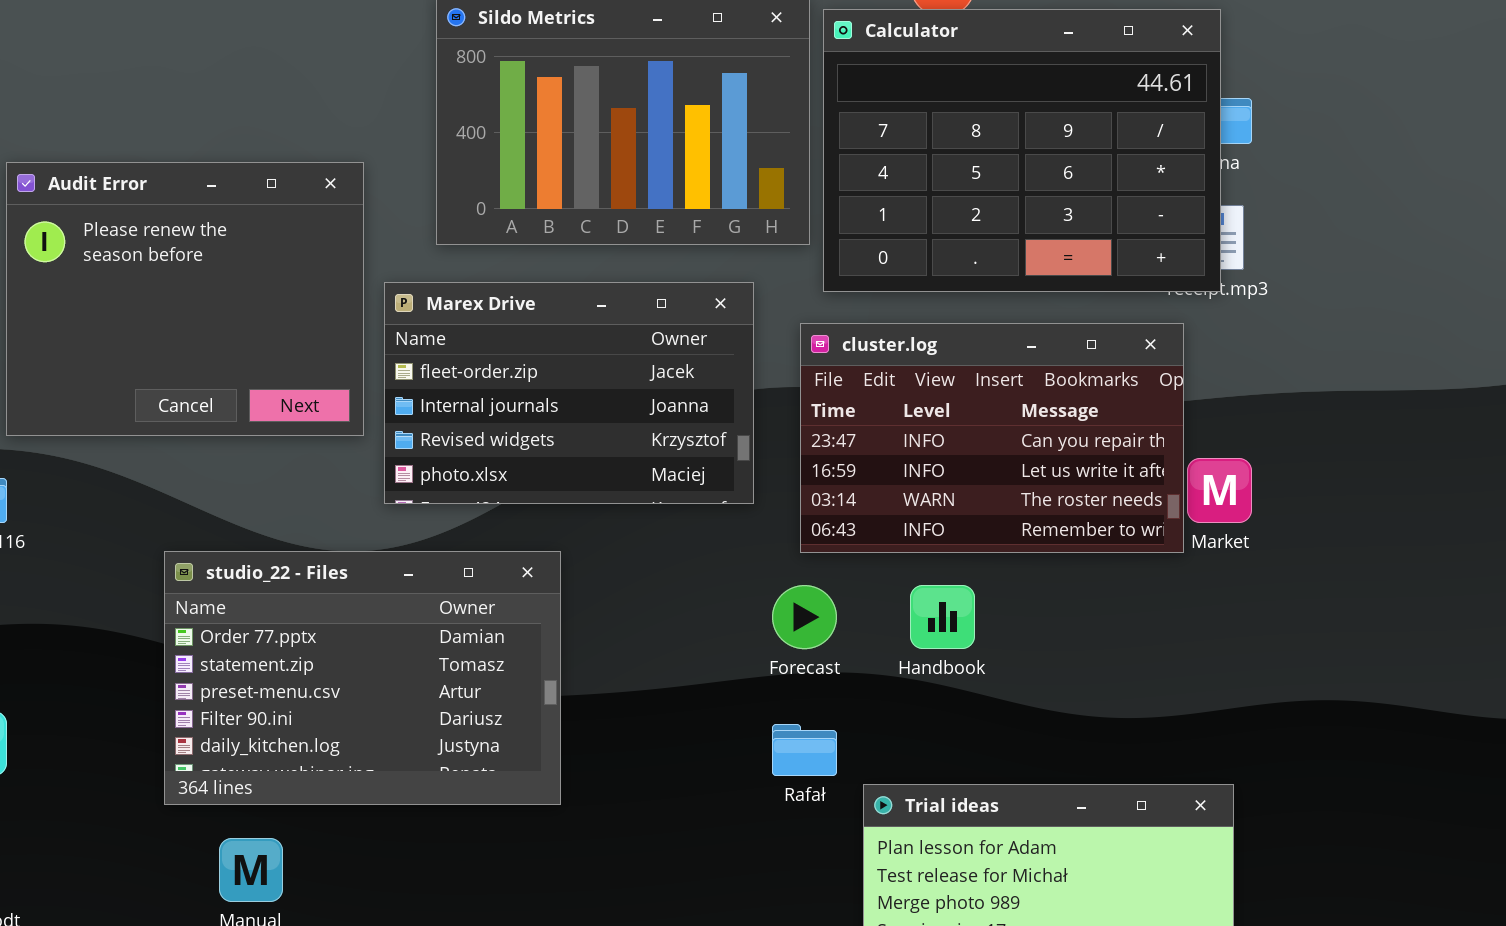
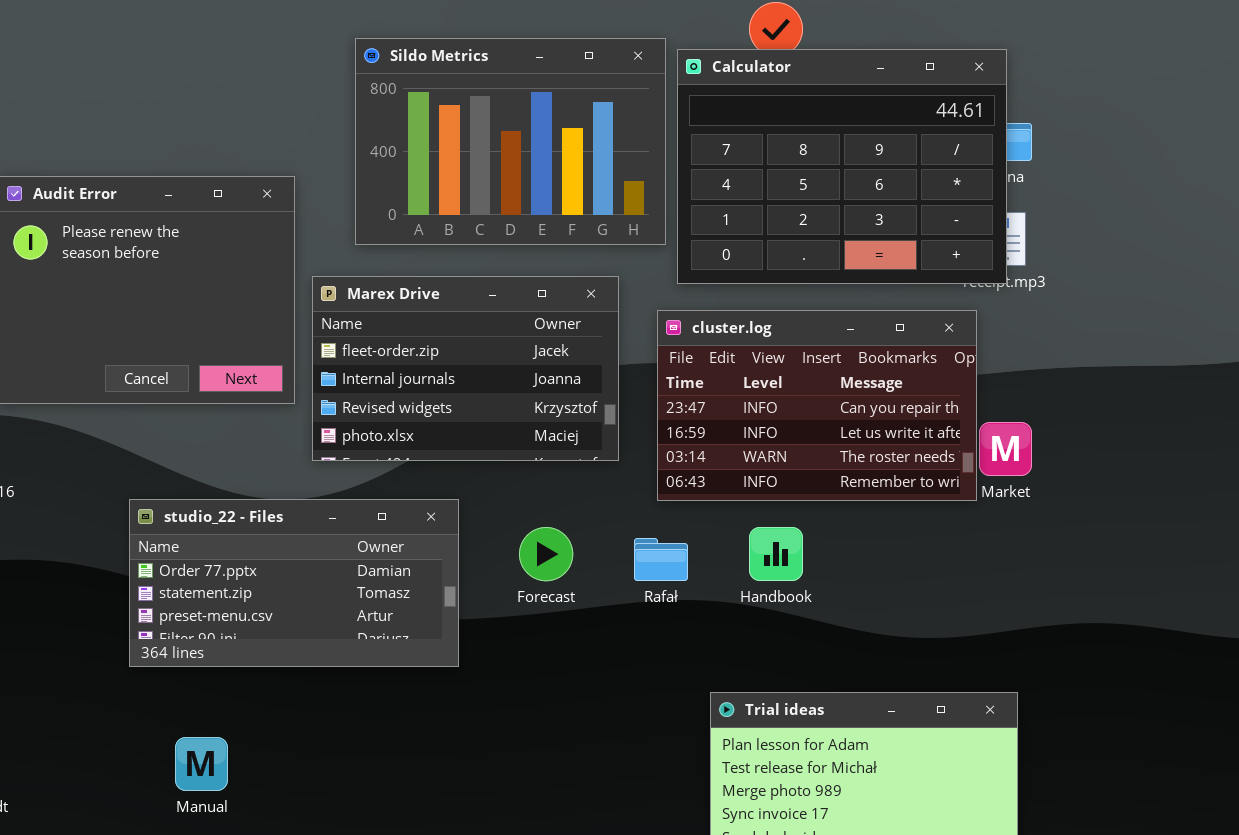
studio_22 - Files: [164,551,561,805] -> [129,499,459,667], resized
Forecast: [772,585,837,649] -> [519,527,573,581], moved
Rafał: [772,724,837,776] -> [634,538,688,581], moved

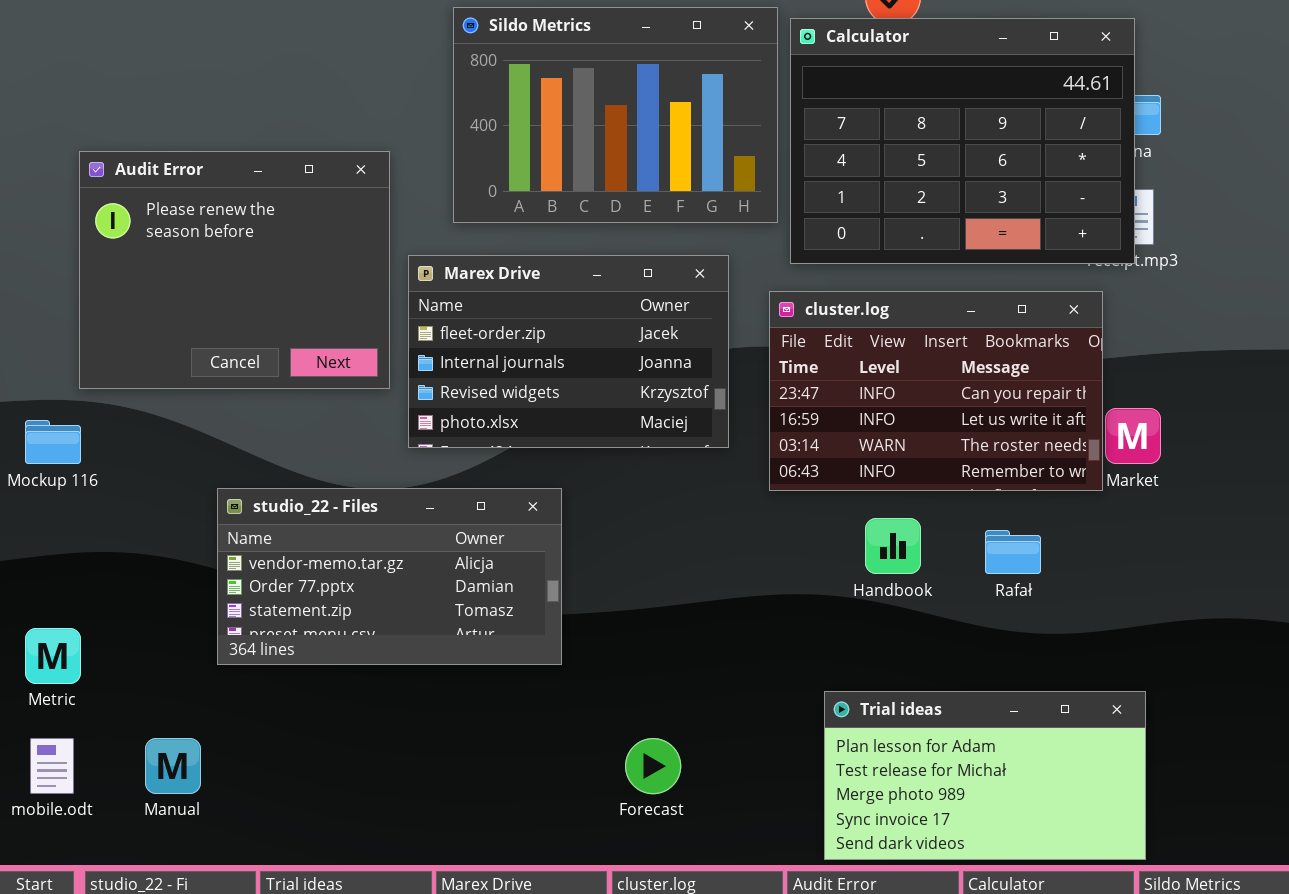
studio_22 - Files: [129,499,459,667] -> [217,488,562,665], scrolled up 1 row
Forecast: [519,527,573,581] -> [625,738,681,794], moved
Rafał: [634,538,688,581] -> [985,530,1041,574], moved
Manual: [175,737,228,791] -> [145,738,201,794], moved

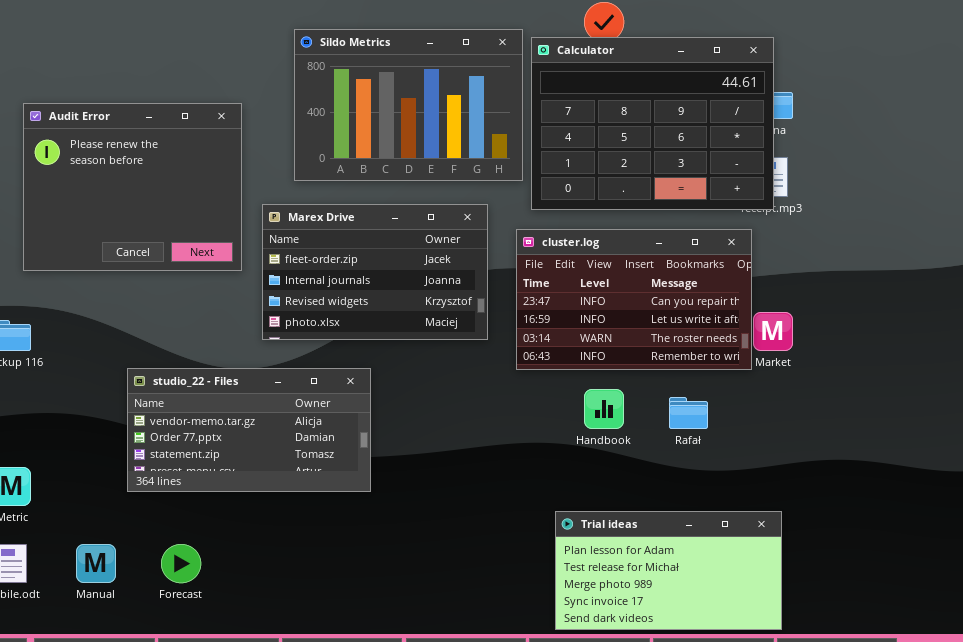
Audit Error: [79,151,390,389] -> [23,103,242,271], moved
Forecast: [625,738,681,794] -> [161,544,201,583], moved

